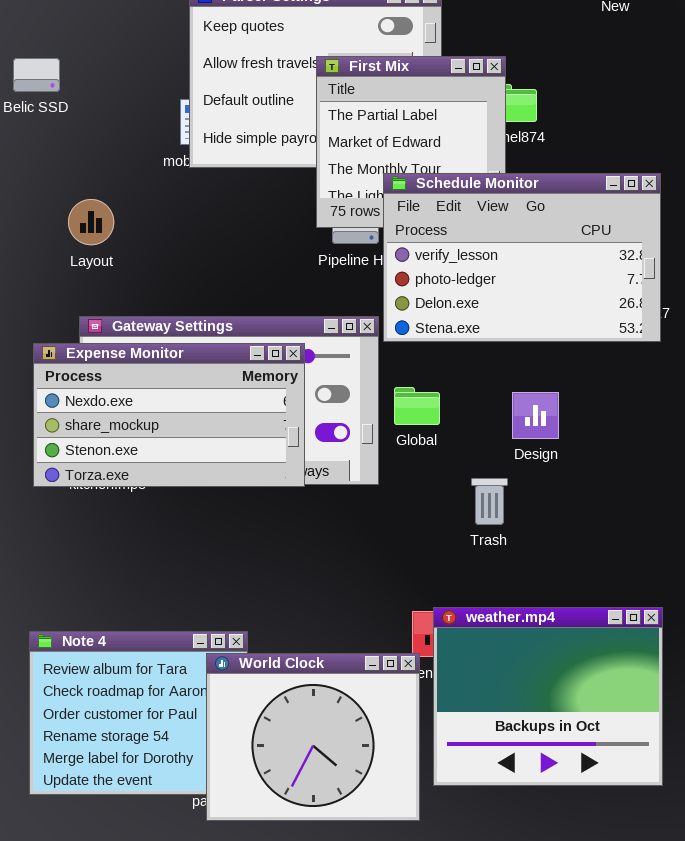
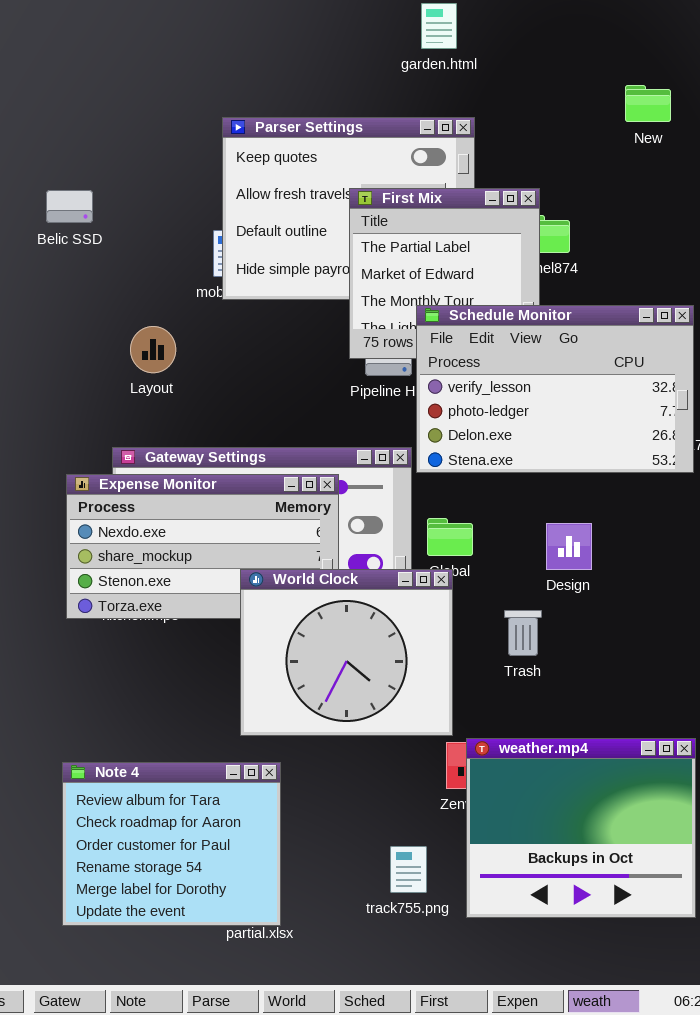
Layout: [68,199,114,245] -> [130,326,176,373], moved
World Clock: [206,653,420,821] -> [240,569,453,736], moved

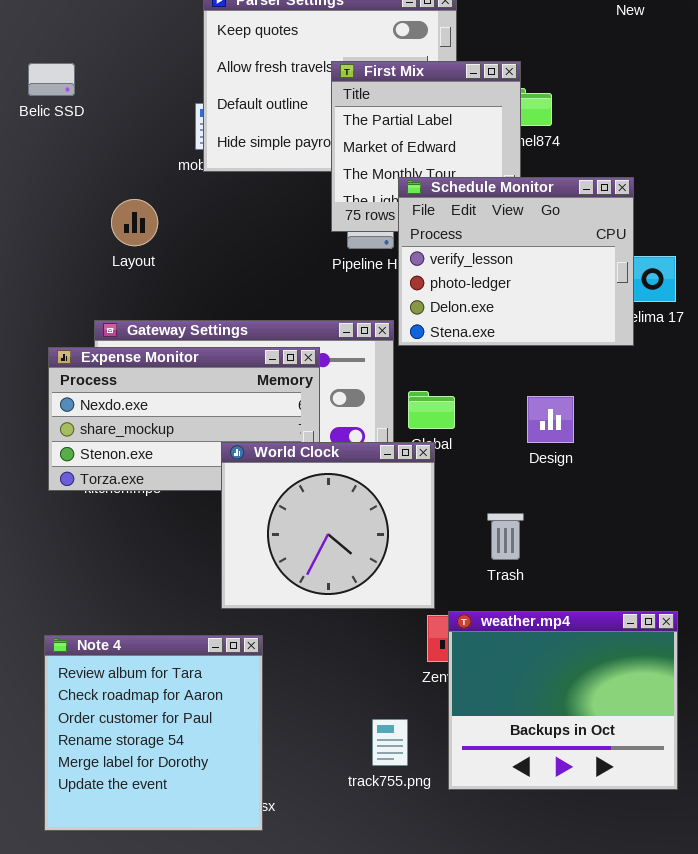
Schedule Monitor: [416,305,694,473] -> [398,177,634,346], resized
Trash: [504,610,542,656] -> [487,513,524,560], moved
Note 4: [62,762,281,926] -> [44,635,263,831], resized

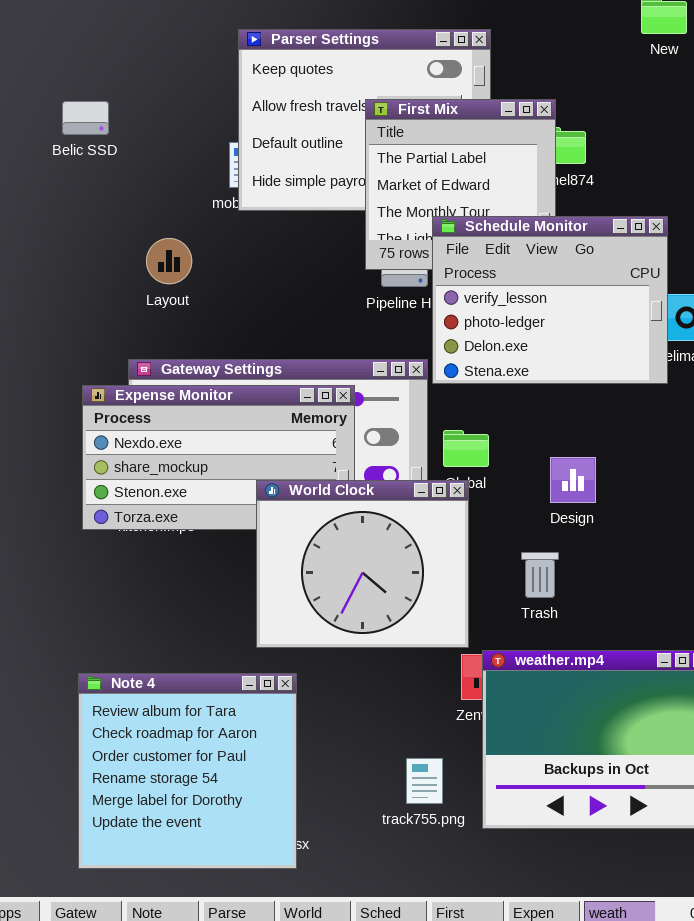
Design: [527,396,574,443] -> [550,457,596,503], moved

